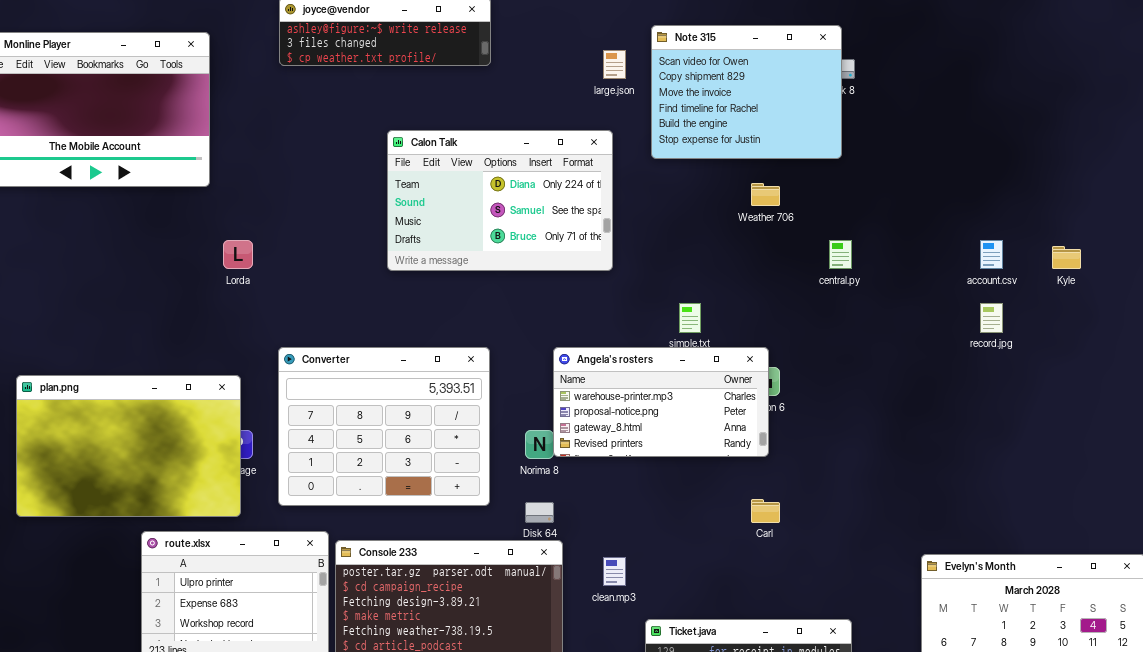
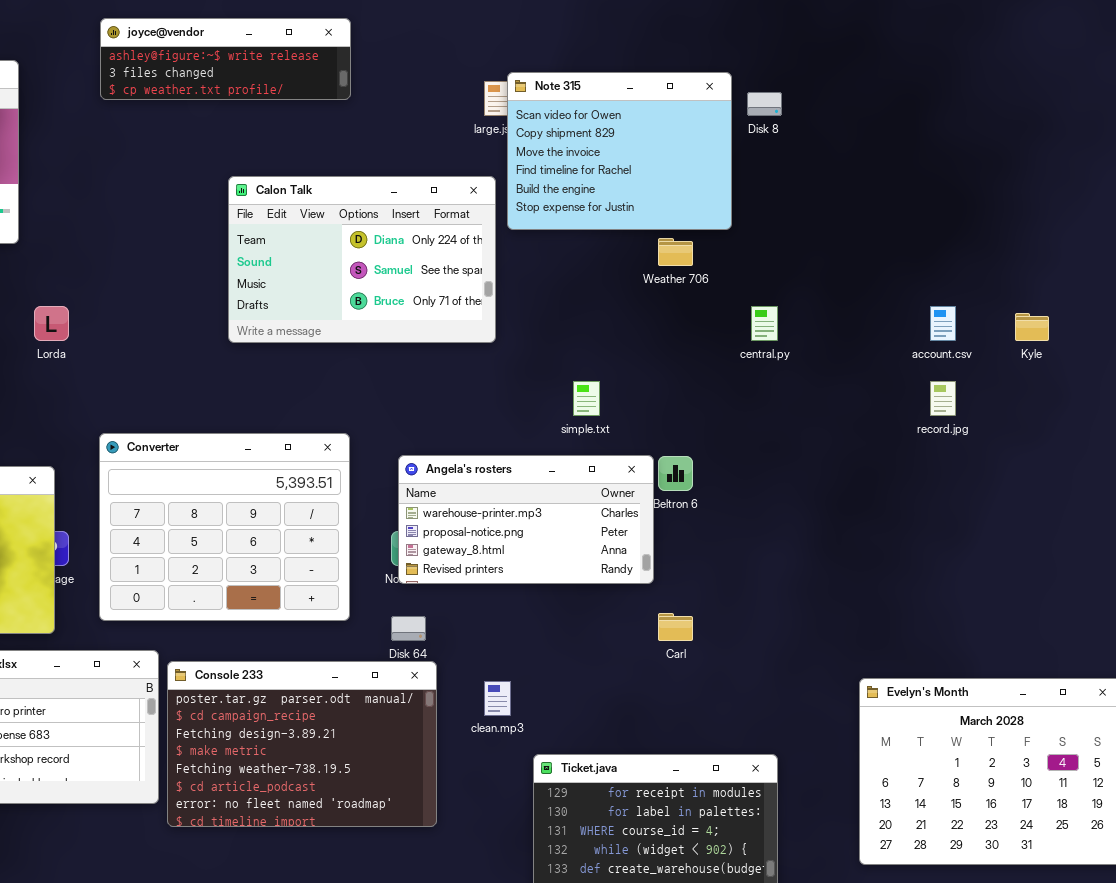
Note 315: [651,25,842,159] -> [507,72,732,230], moved
Angela's rosters: [553,347,769,457] -> [398,455,654,584], moved

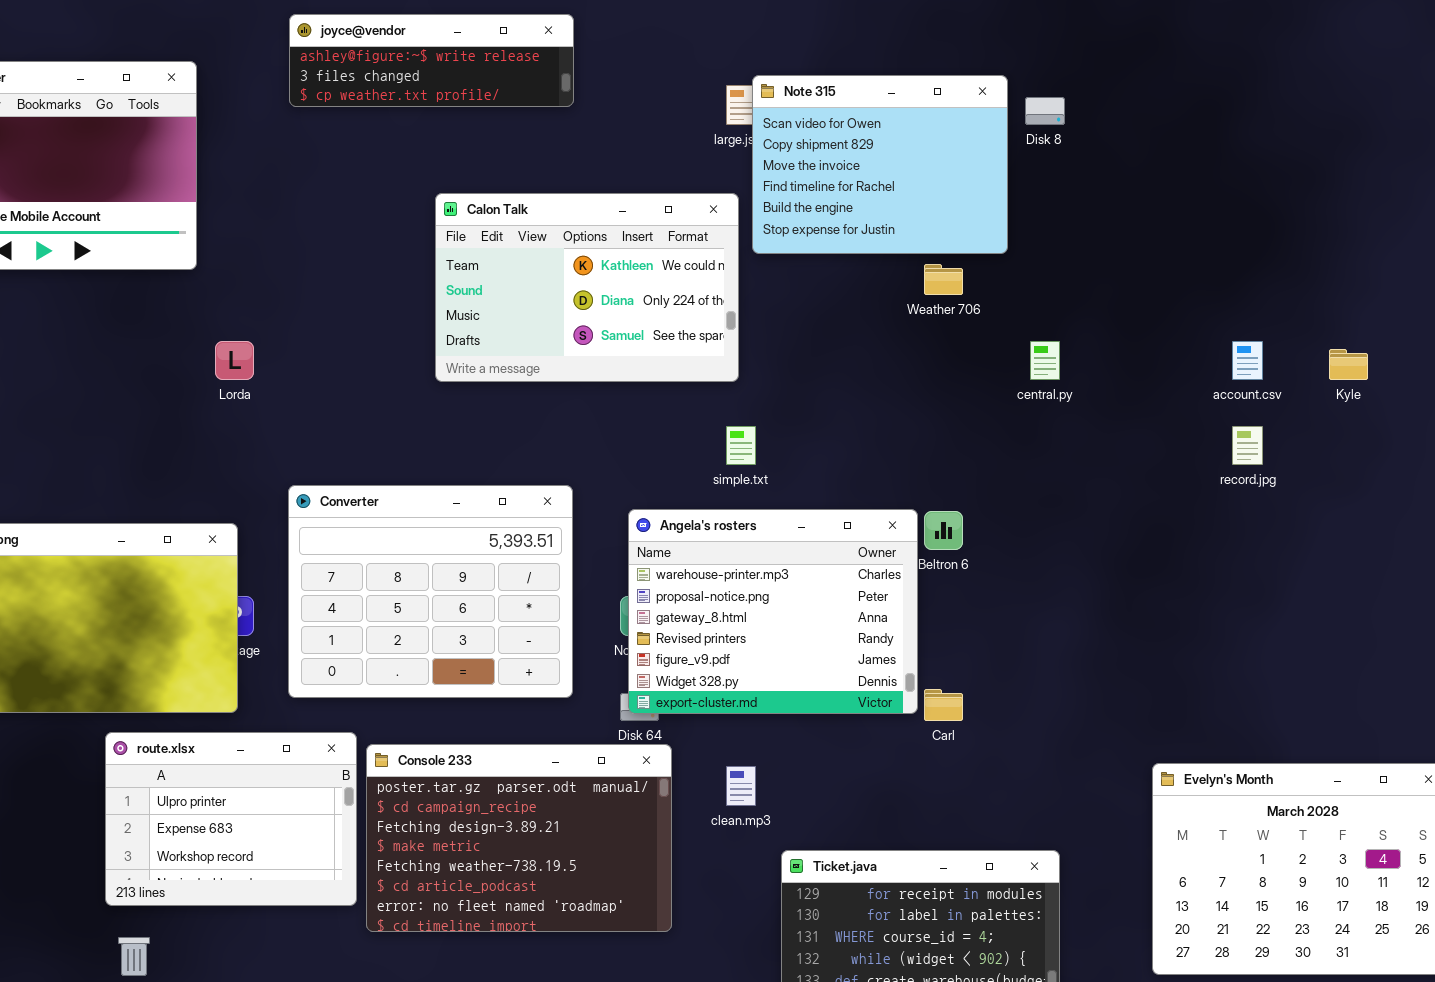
Calon Talk: [228,176,496,343] -> [435,193,739,382], scrolled up 1 row
simple.txt: [573,381,600,416] -> [726,426,756,465], moved
Angela's rosters: [398,455,654,584] -> [628,509,918,714], resized

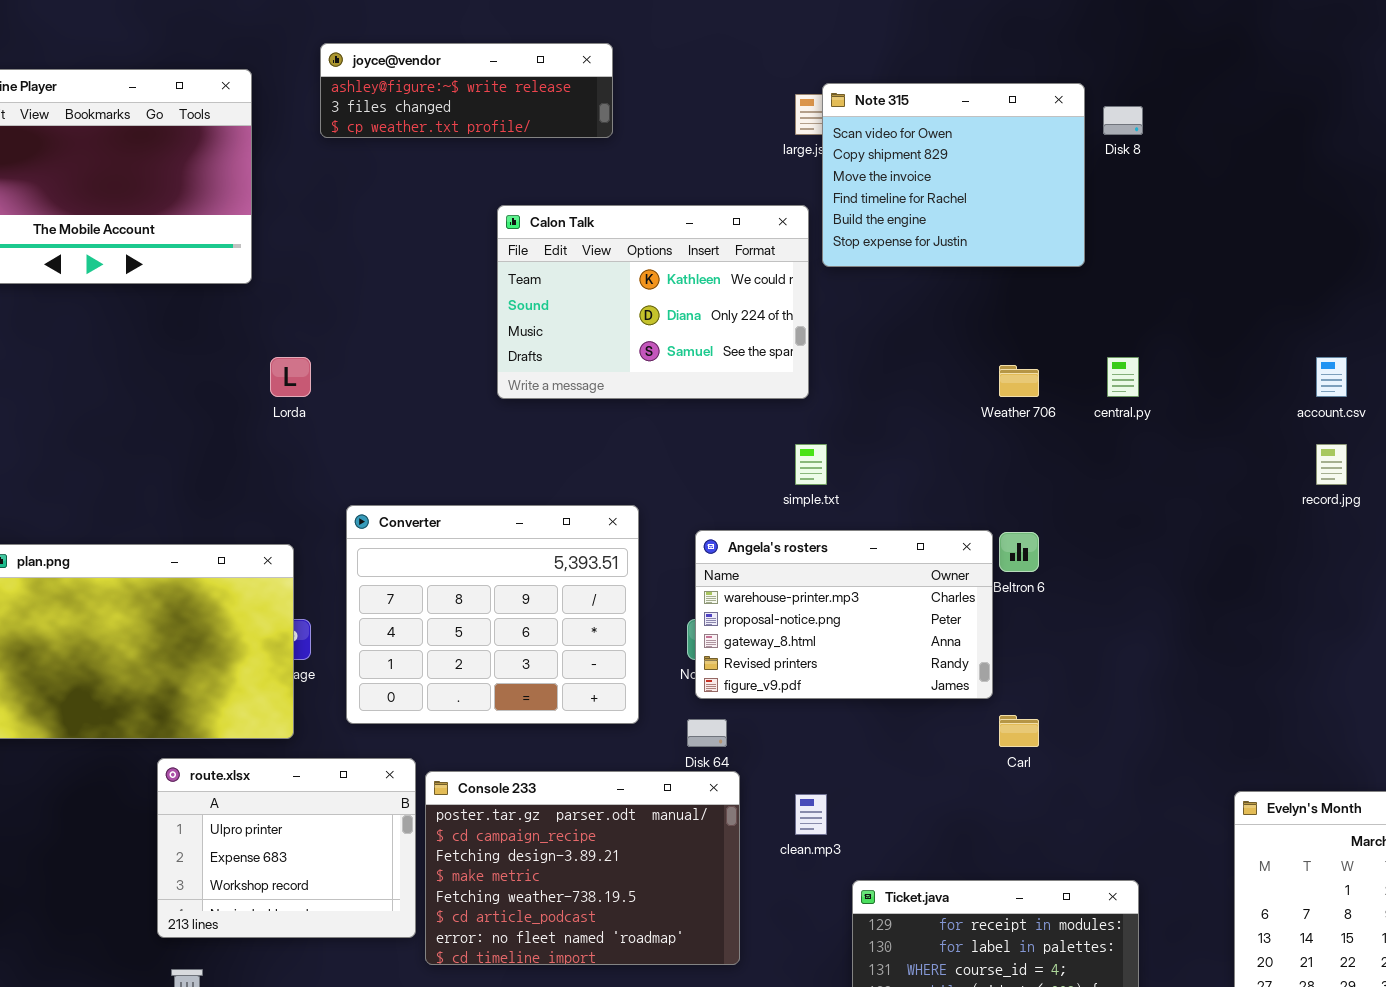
joyce@vendor: [289,14,574,107] -> [320,43,613,138], moved
Weather 706: [924,264,963,295] -> [999,365,1039,397], moved
Angela's rosters: [628,509,918,714] -> [695,530,993,699], resized

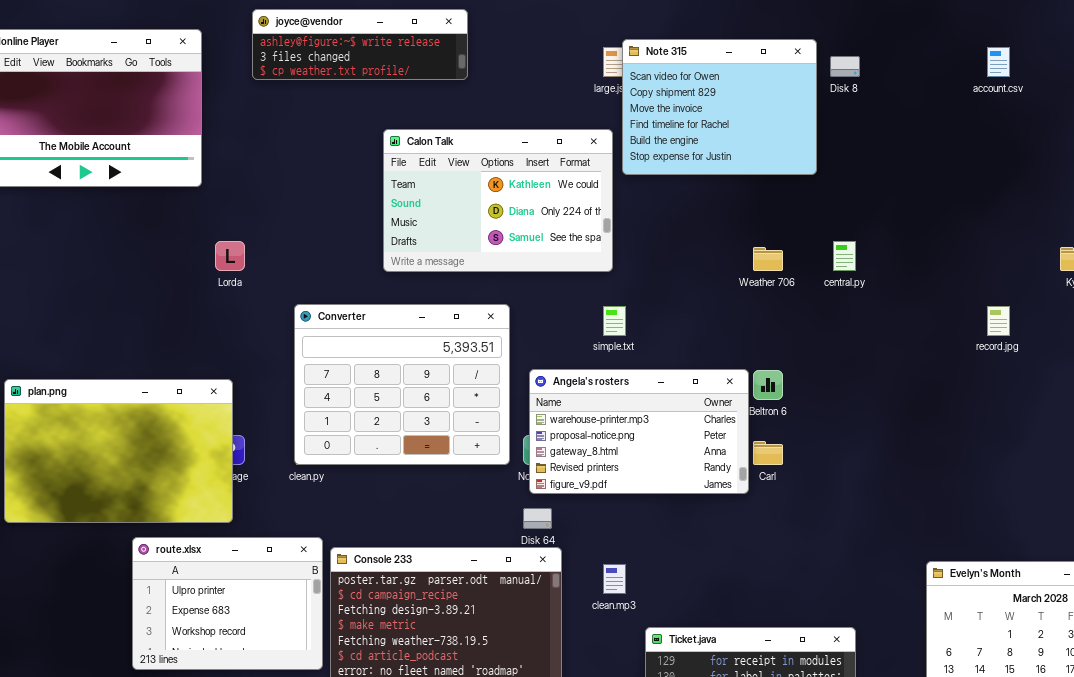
account.csv: [1316,357,1347,397] -> [987,47,1010,77], moved
Converter: [346,505,639,724] -> [294,304,510,465], moved
Carl: [999,715,1039,747] -> [753,441,783,465], moved

